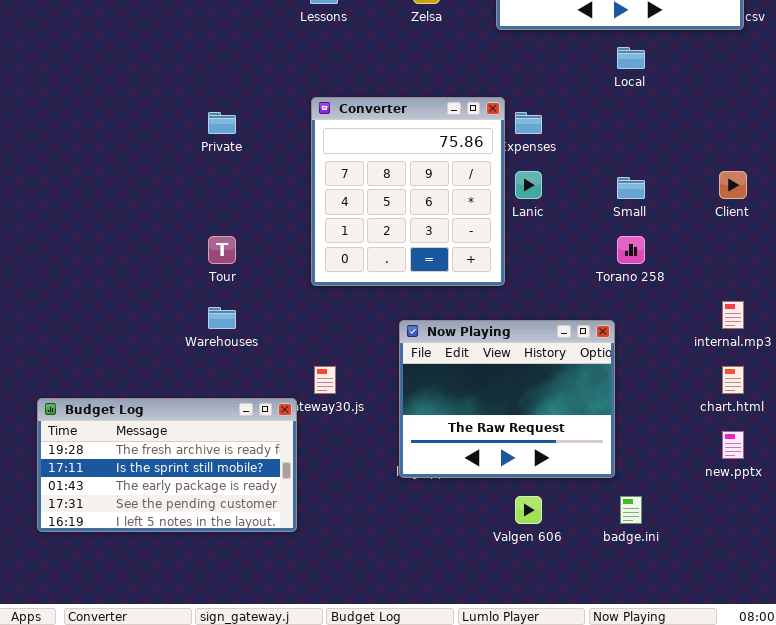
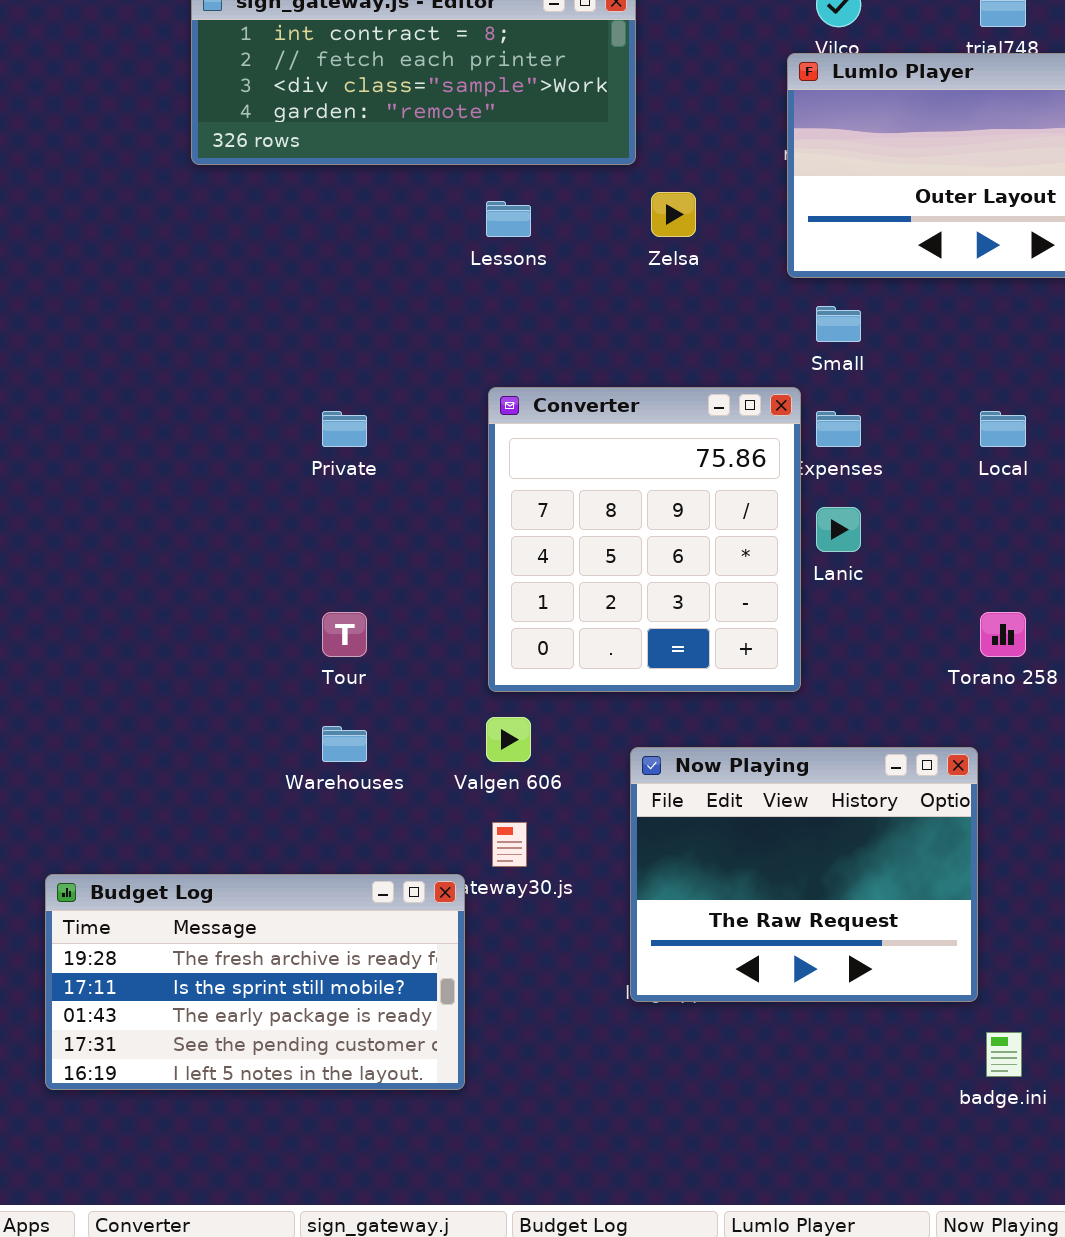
Local: [617,47,645,69] -> [980,411,1026,447], moved
Small: [617,177,645,199] -> [816,306,861,342], moved
Valgen 606: [515,496,542,524] -> [486,717,531,762], moved

